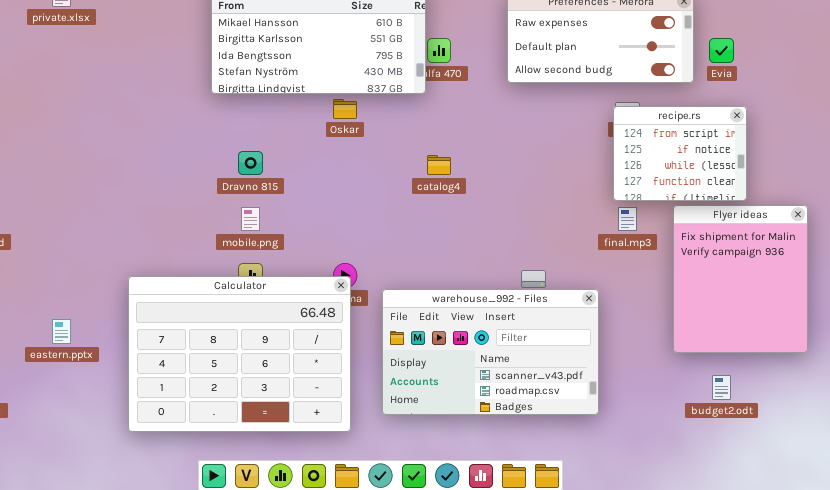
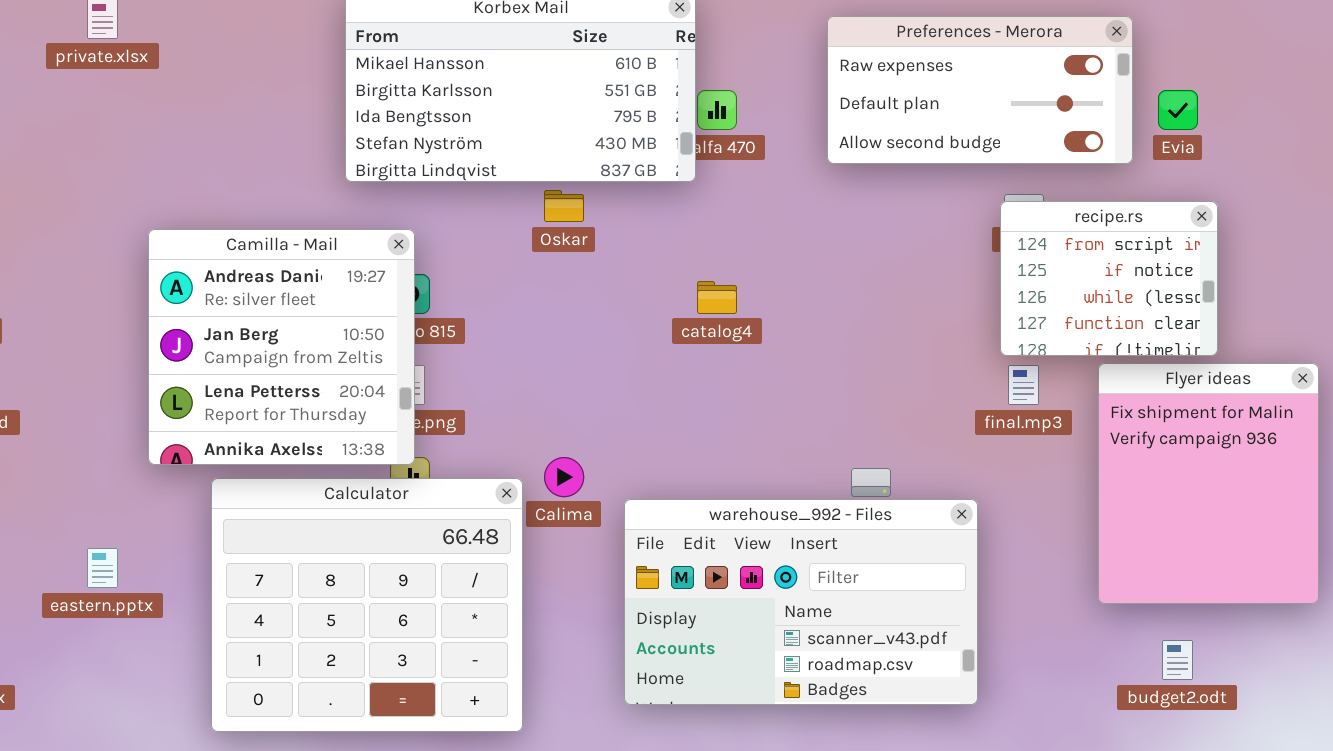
Camilla - Mail: none -> [148,229,415,465], opened
Calculator: [128,276,351,432] -> [211,478,523,732], resized

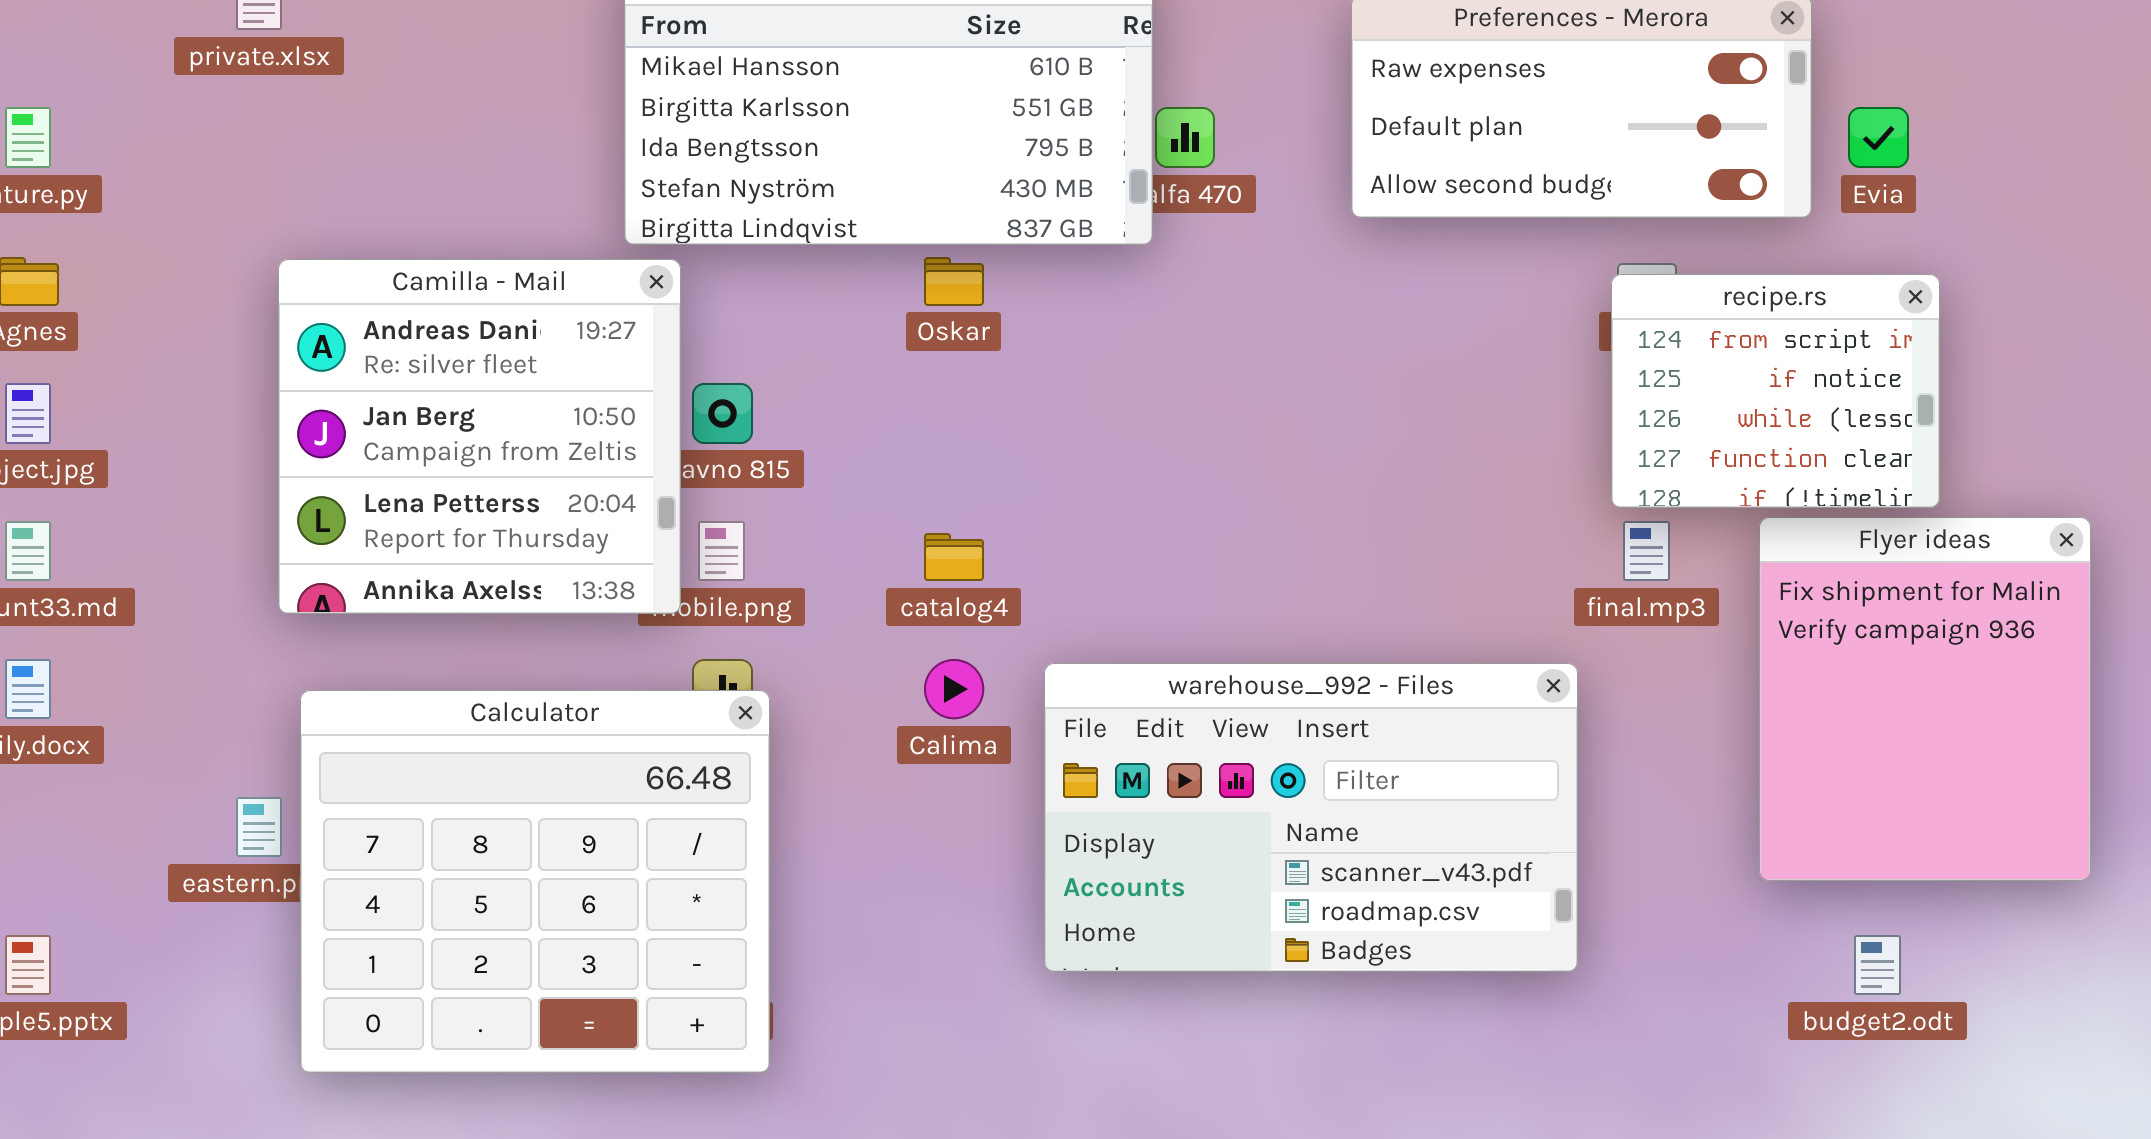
Camilla - Mail: [148,229,415,465] -> [278,259,681,614], moved
catalog4: [697,281,737,314] -> [924,533,984,581], moved
Calculator: [211,478,523,732] -> [300,690,770,1073], moved
warehouse_992 - Files: [624,499,978,705] -> [1044,663,1578,972], moved

